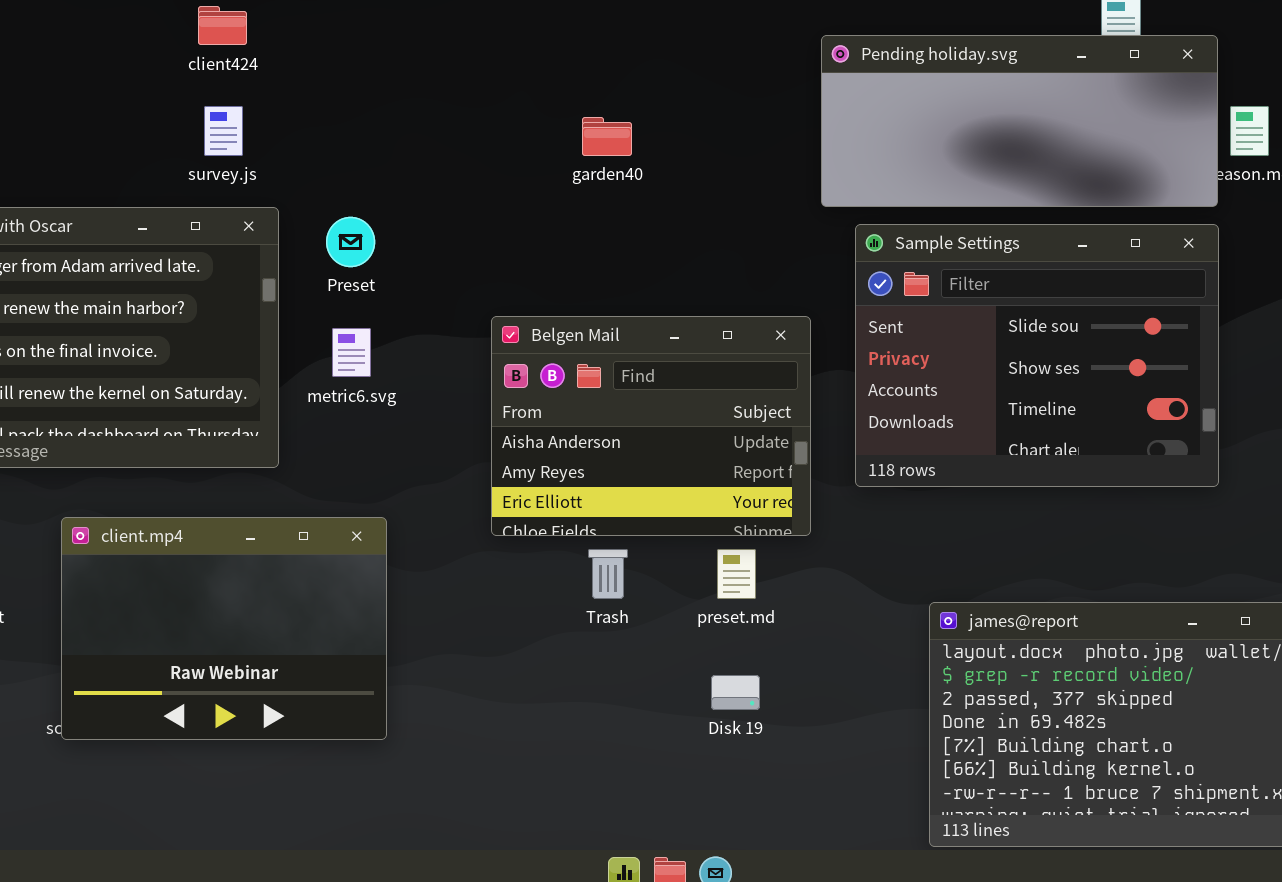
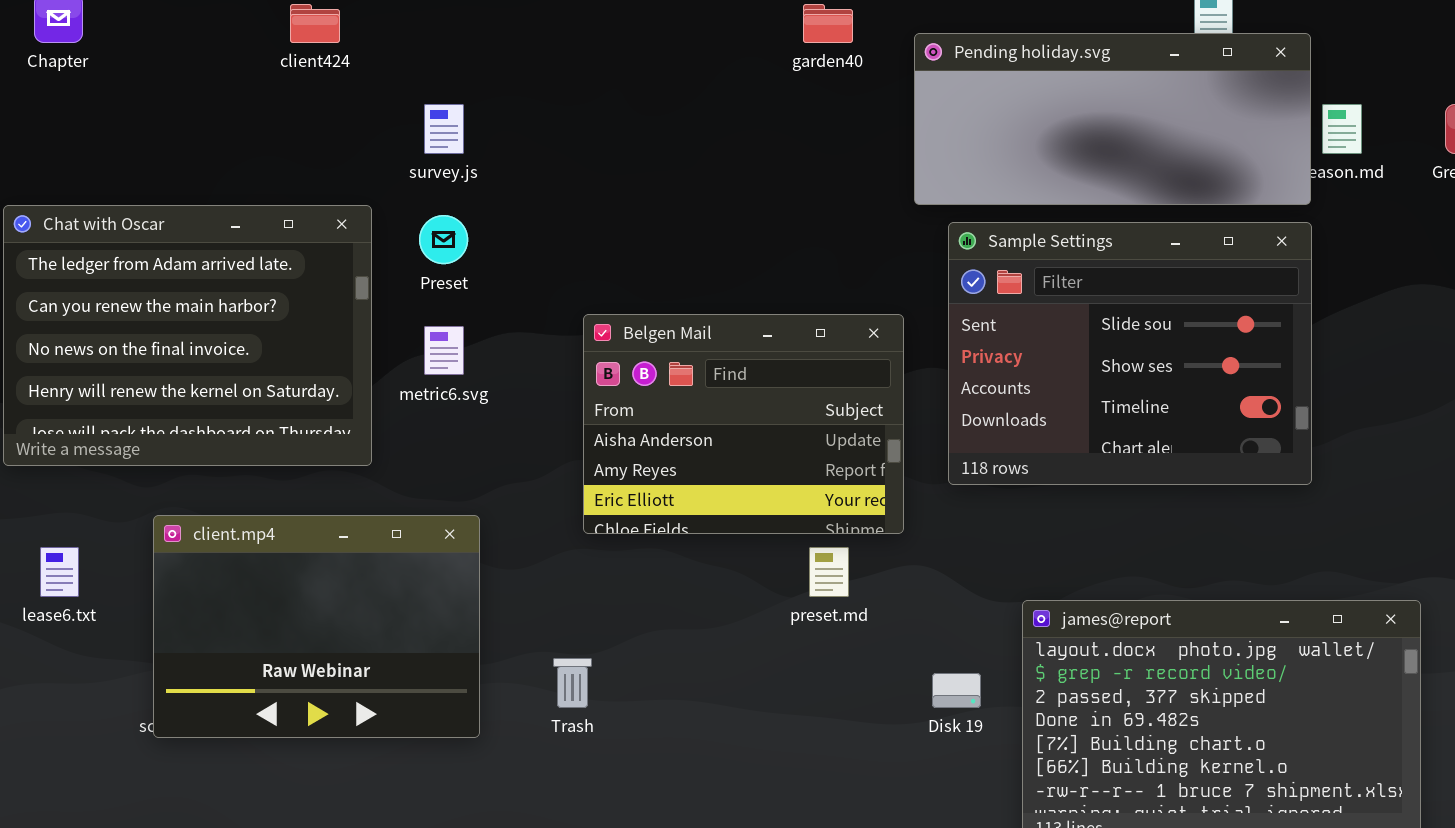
survey.js: [204,106,243,156] -> [424,104,464,154], moved
garden40: [582,117,632,156] -> [803,4,853,43], moved
Trash: [588,549,628,599] -> [553,658,592,708], moved
Disk 19: [711,675,760,710] -> [932,673,981,708], moved

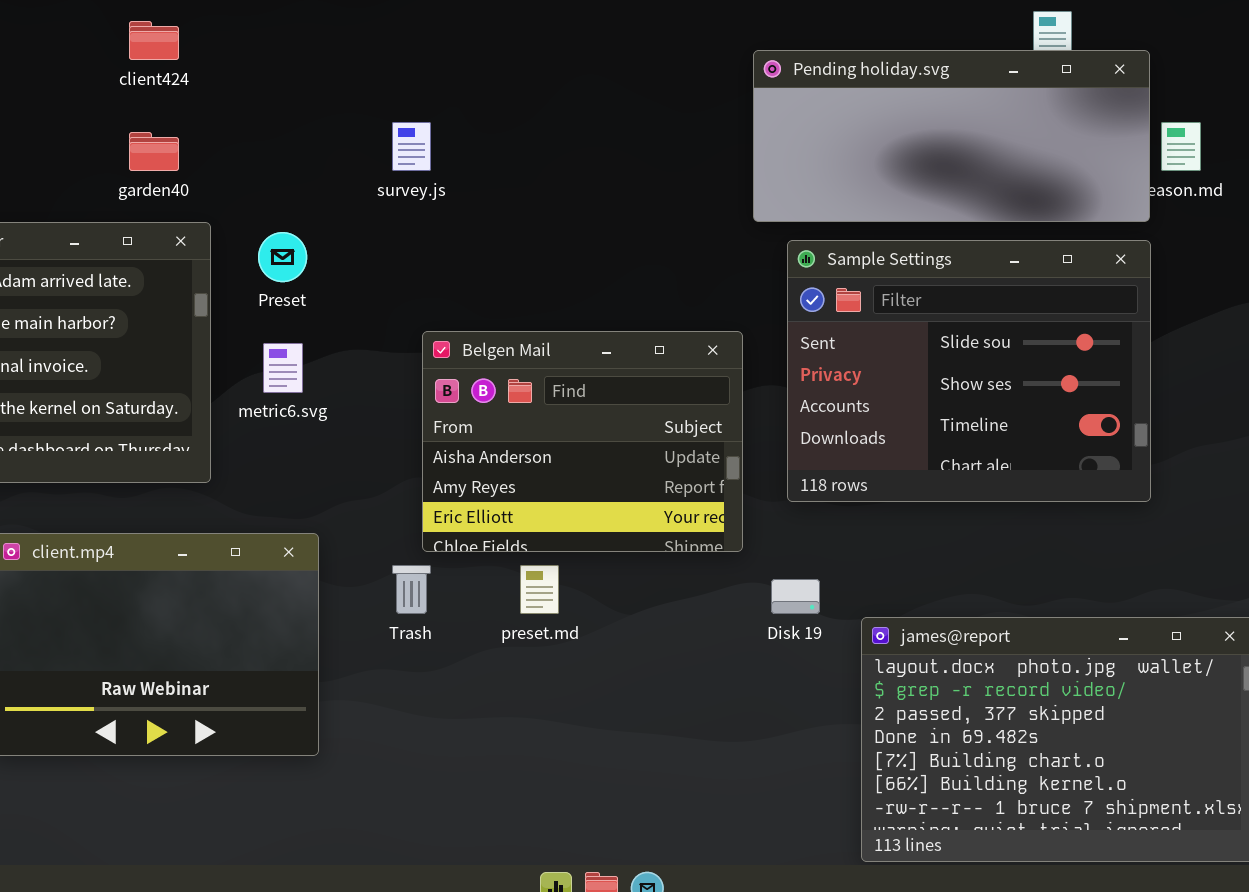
garden40: [803,4,853,43] -> [129,132,179,171], moved
survey.js: [424,104,464,154] -> [392,122,431,171], moved
preset.md: [809,547,849,597] -> [520,565,559,614], moved
Trash: [553,658,592,708] -> [392,565,431,614], moved
Disk 19: [932,673,981,708] -> [771,579,820,614], moved

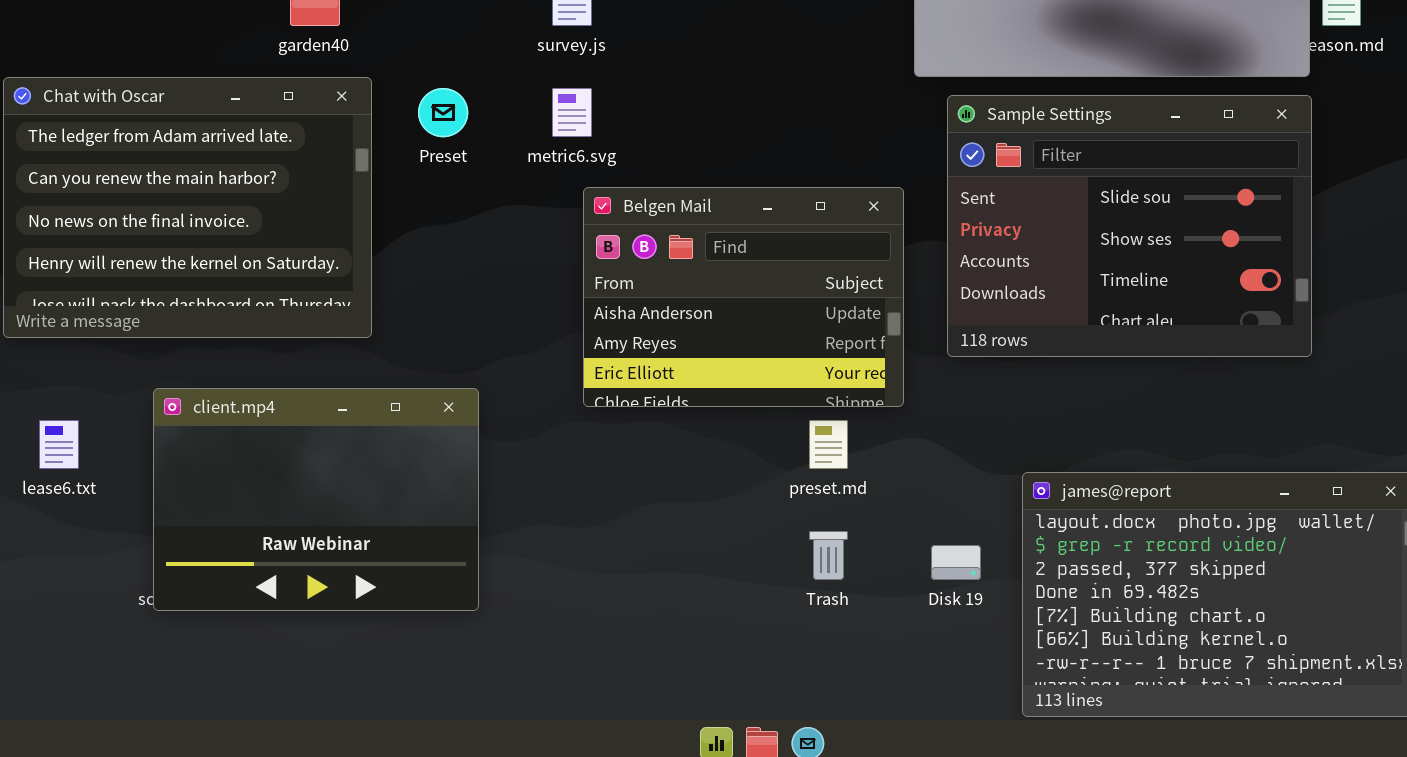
metric6.svg: [263,343,303,393] -> [552,88,592,137], moved
Trash: [392,565,431,614] -> [809,531,848,580], moved
preset.md: [520,565,559,614] -> [809,420,848,469], moved
Disk 19: [771,579,820,614] -> [931,545,981,580], moved

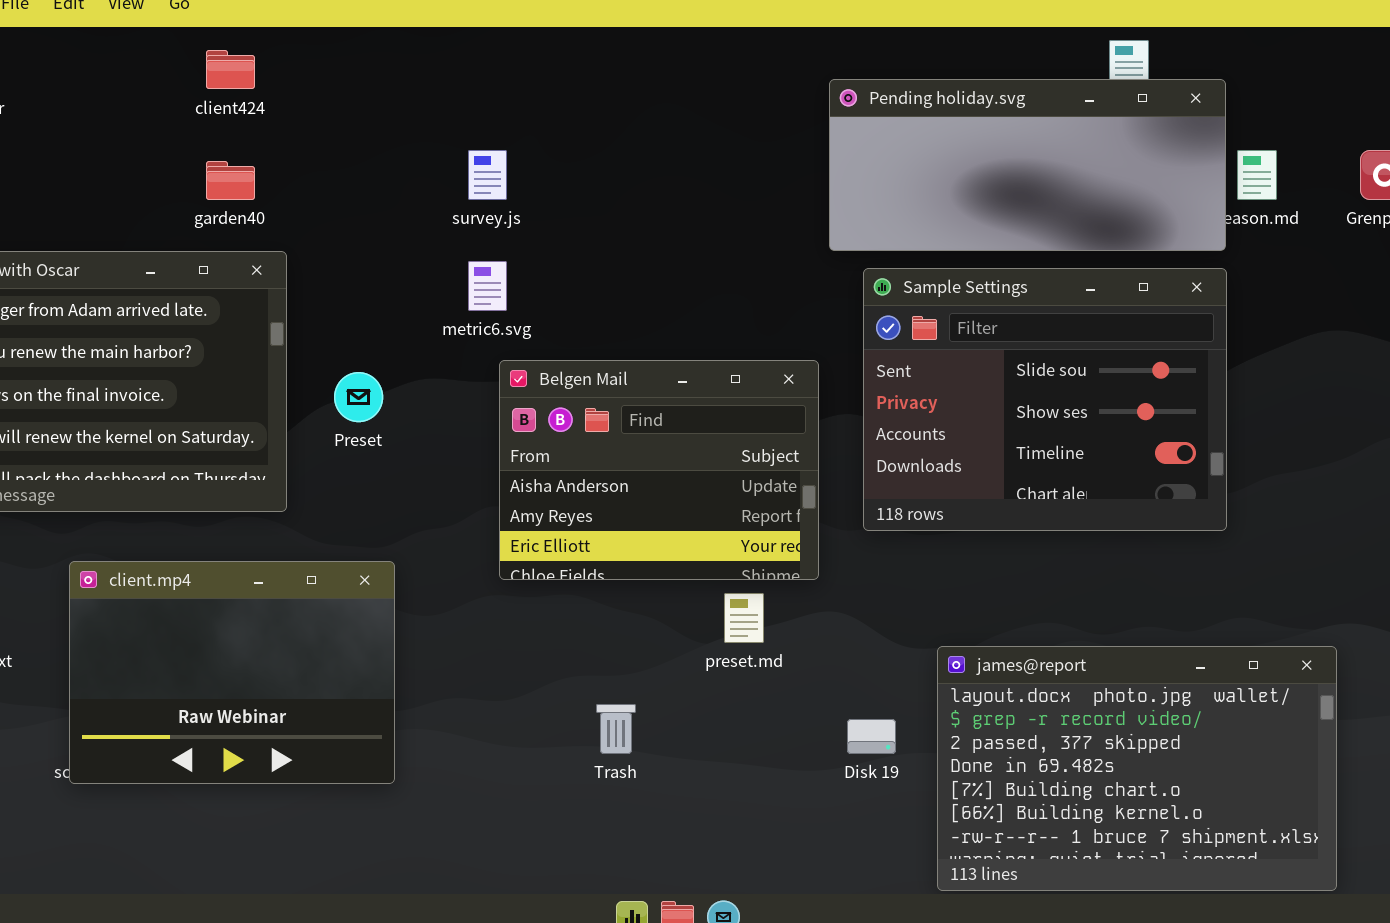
Preset: [418,88,468,137] -> [334,372,383,422], moved
Trash: [809,531,848,580] -> [596,704,636,754], moved

